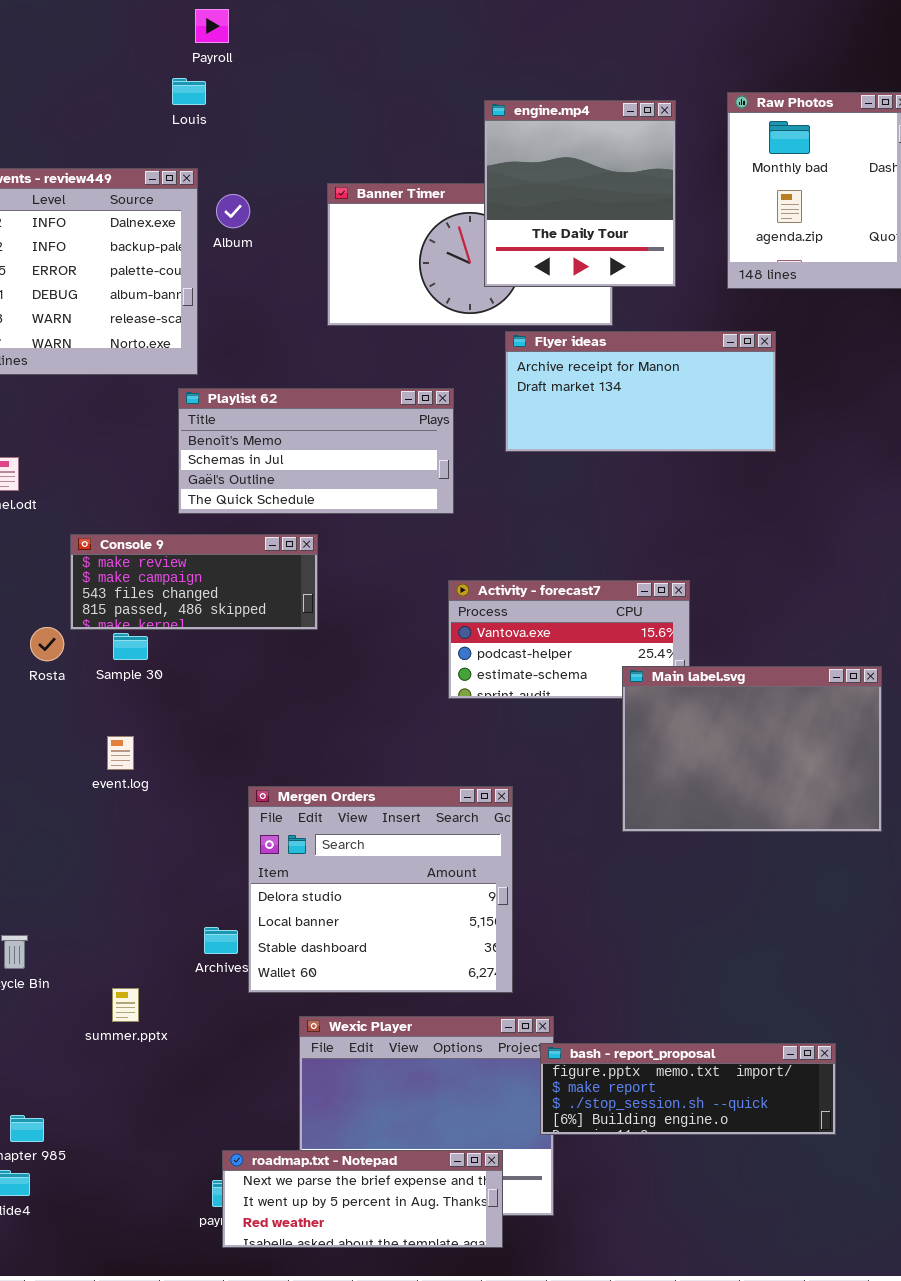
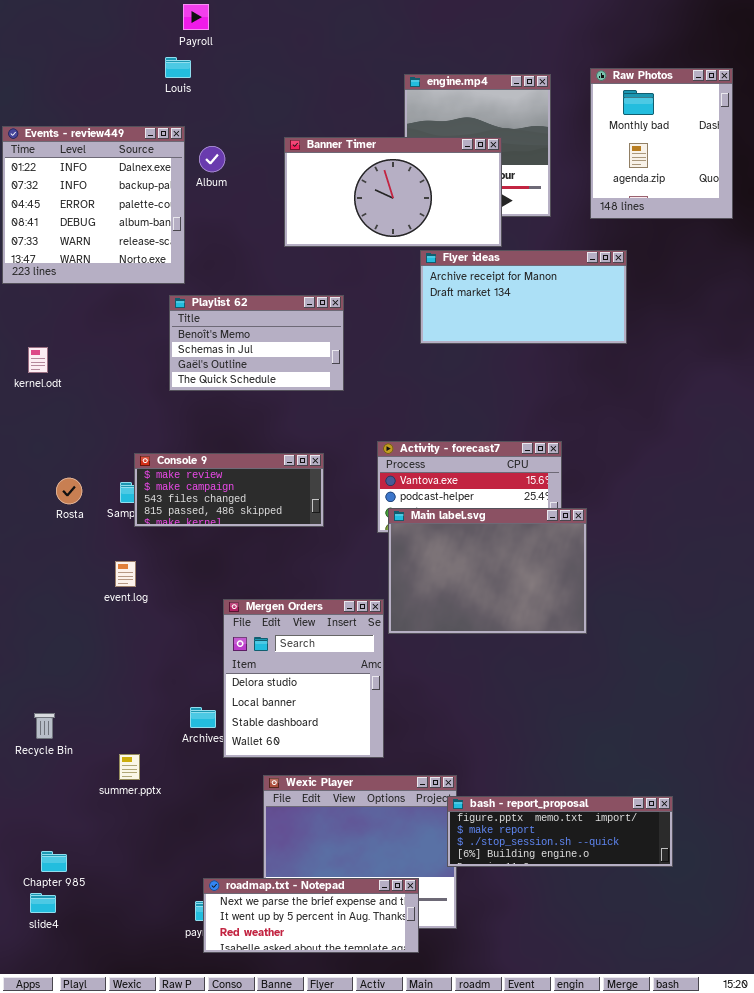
Banner Timer: [327,183,613,326] -> [284,137,502,247], raised
Playlist 62: [178,388,454,514] -> [169,295,344,391], resized
Console 9: [70,534,318,630] -> [134,453,324,527], moved
Main label.svg: [622,666,882,832] -> [388,508,587,634], moved
Mergen Orders: [248,786,513,993] -> [223,599,384,758], resized

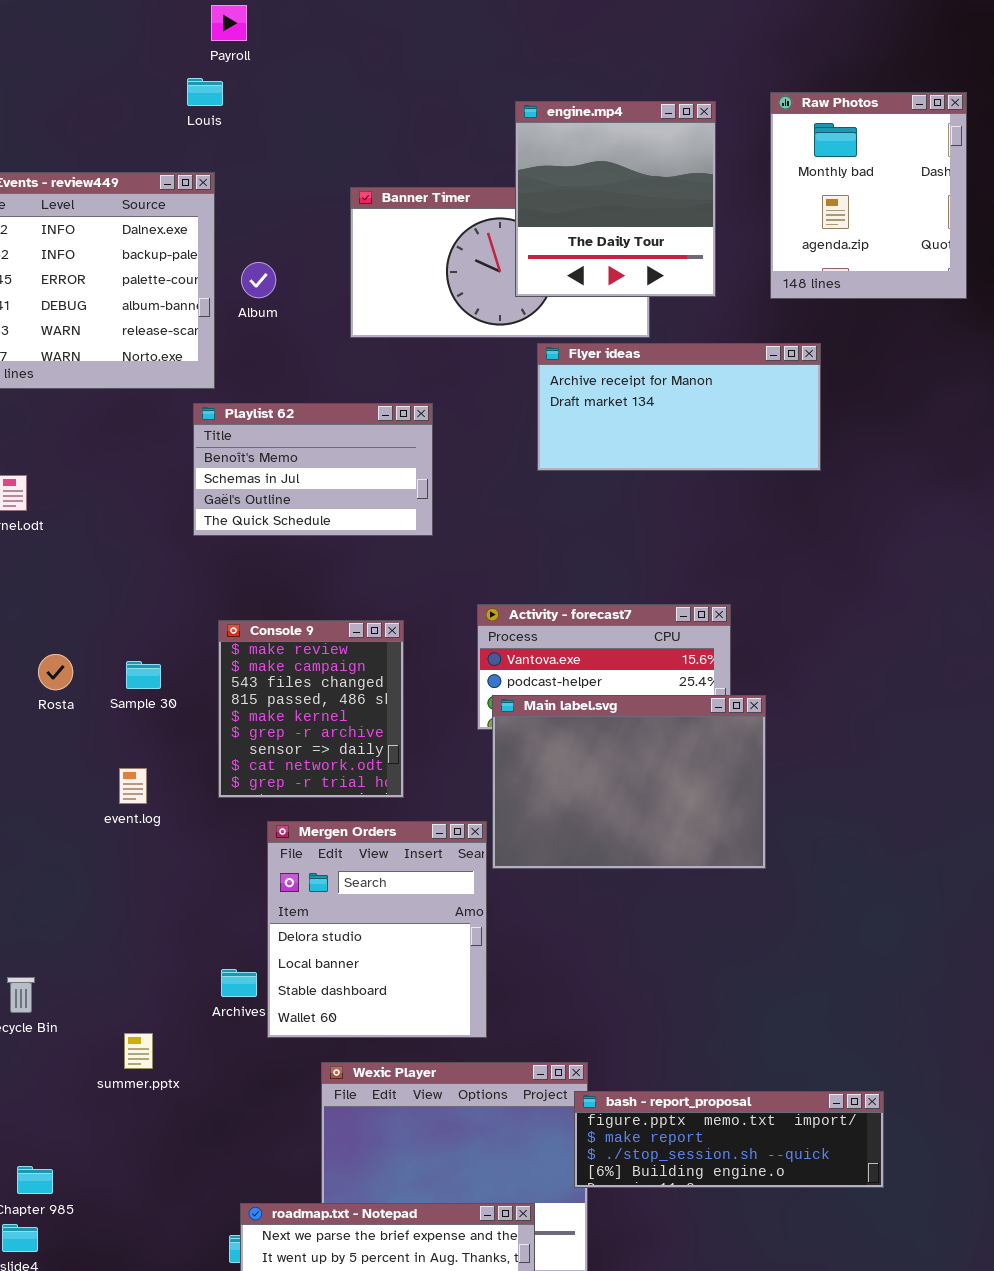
engine.mp4: [404,74,551,217] -> [515,101,716,297], raised
Album: [199,146,225,172] -> [241,262,276,298], moved
Console 9: [134,453,324,527] -> [218,620,404,798], resized

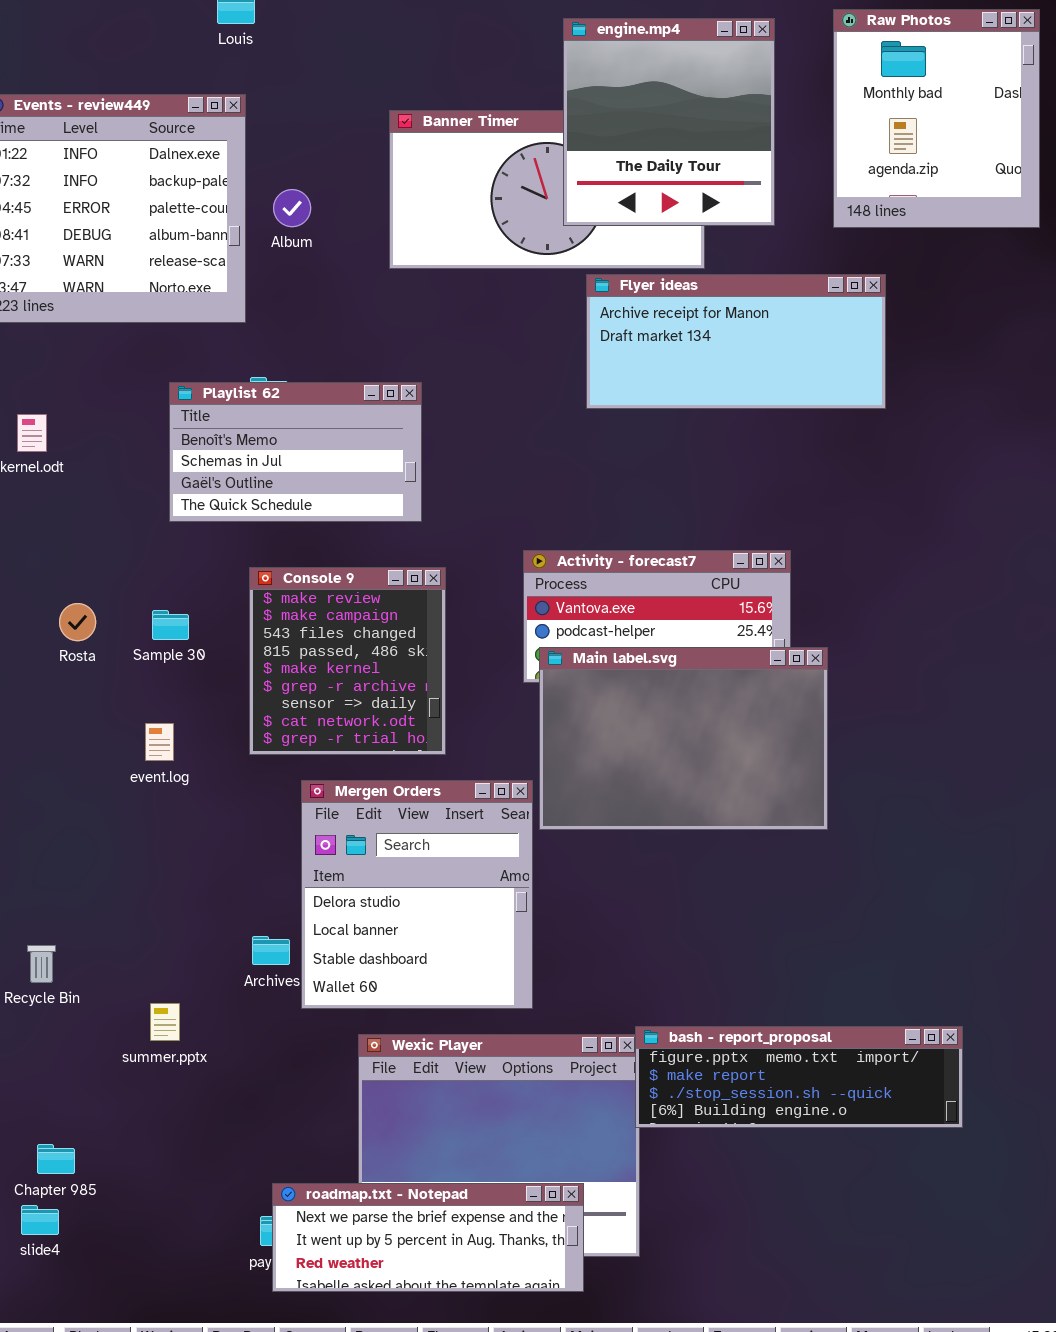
Playlist 62: [193,403,433,536] -> [169,382,422,522], moved
bash - report_proposal: [574,1091,884,1188] -> [635,1026,963,1128], moved

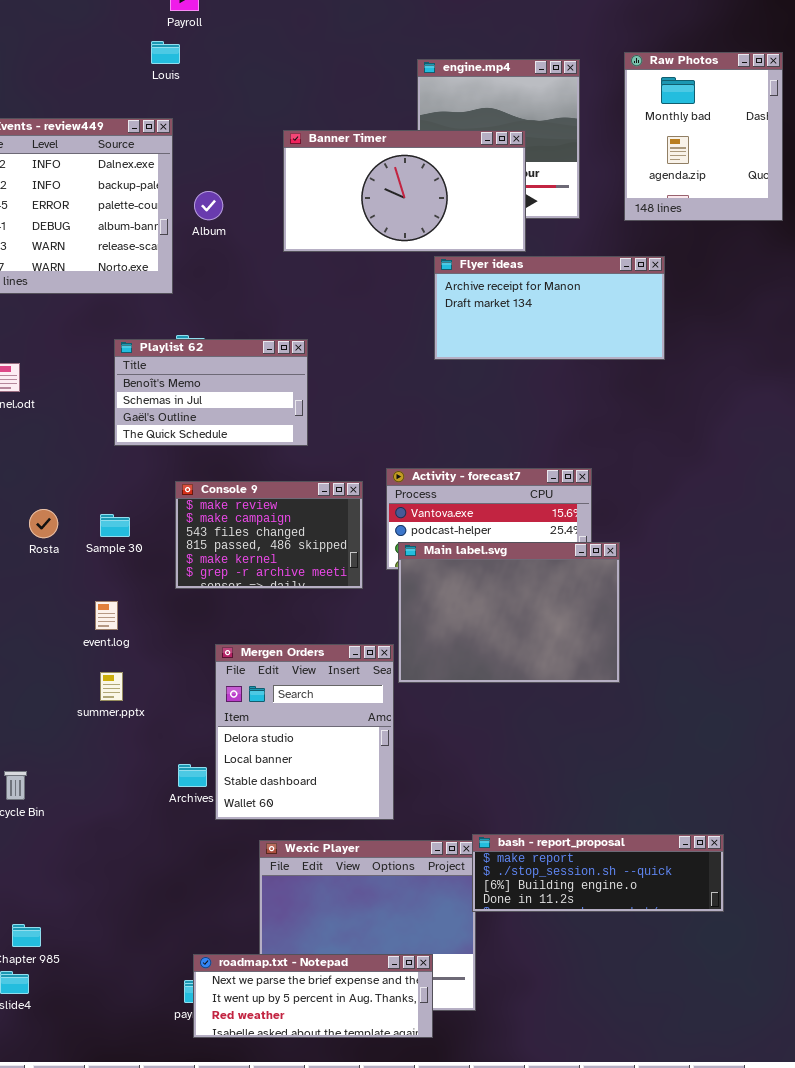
Banner Timer: [389,110,705,269] -> [283,130,526,252], raised
Console 9: [249,567,446,755] -> [175,481,363,589], resized
summer.pptx: [150,1003,180,1041] -> [100,672,123,701], moved
bash - report_proposal: [635,1026,963,1128] -> [472,834,724,912], scrolled down 1 row

